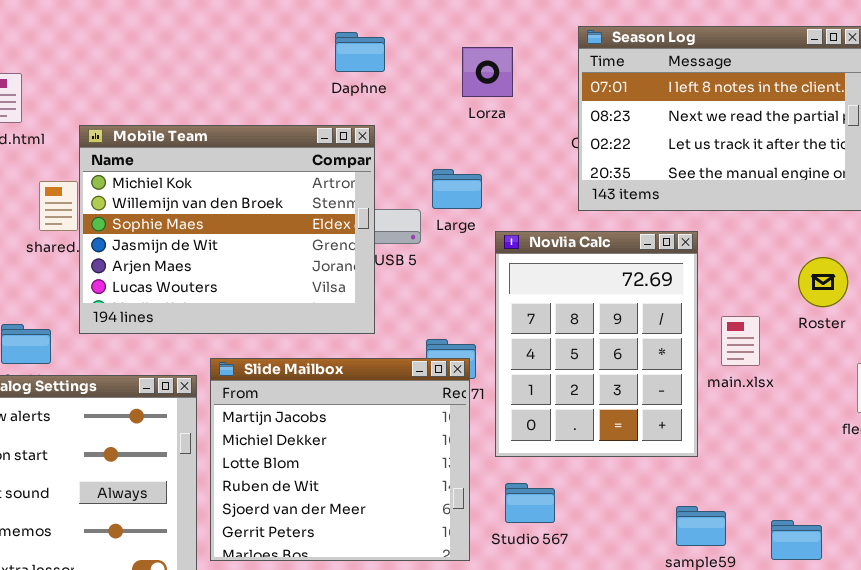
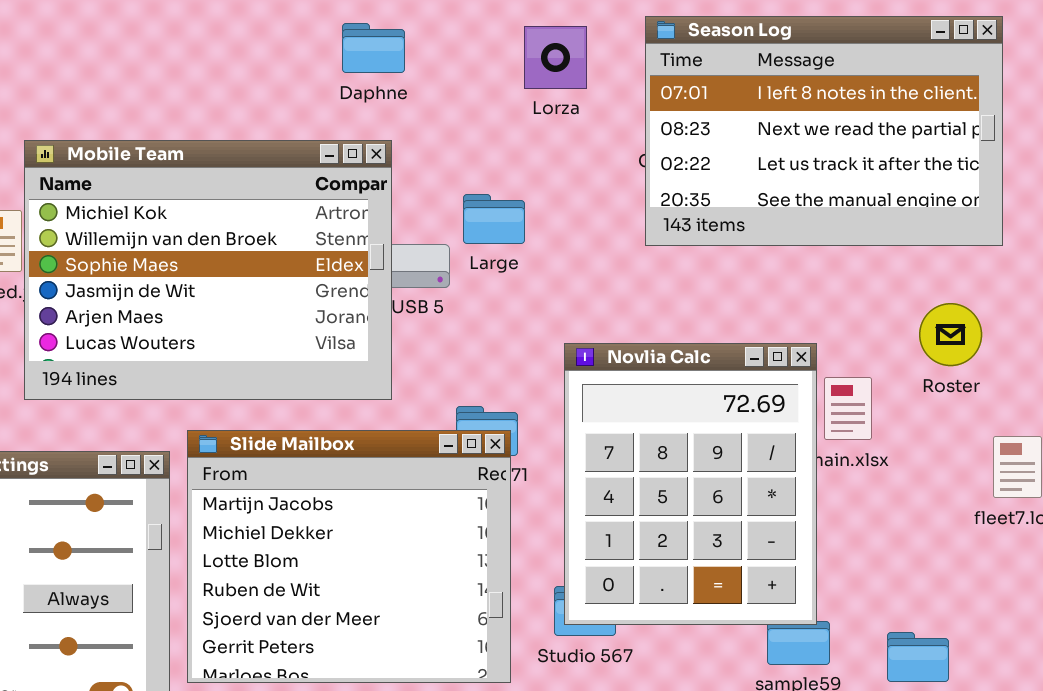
Lorza: [462,47,513,97] -> [524,26,587,89], moved
Novlia Calc: [495,231,698,457] -> [564,343,817,625], moved

